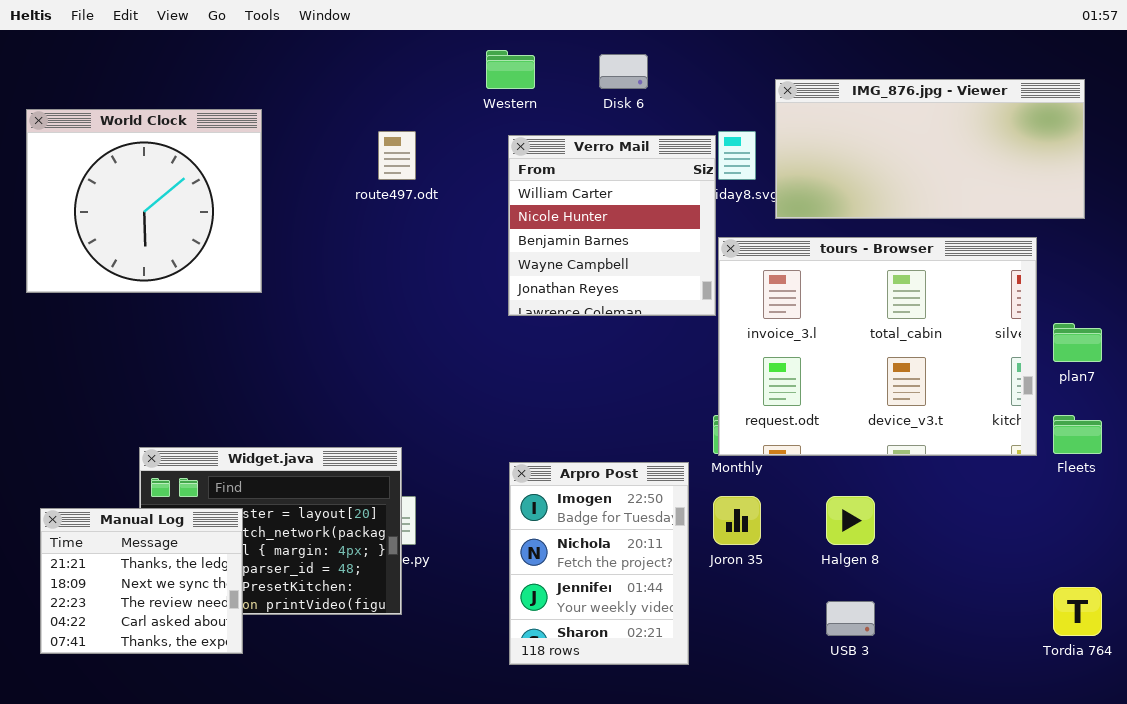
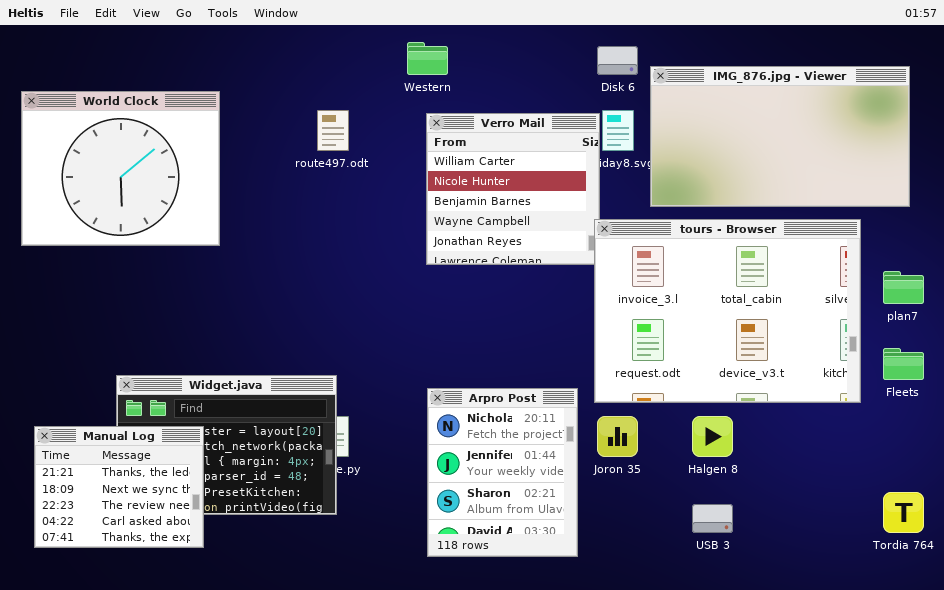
Disk 6: [599,54,648,89] -> [597,46,638,75], moved
IMG_876.jpg - Viewer: [775,79,1085,219] -> [650,66,910,207], resized
tours - Browser: [718,237,1037,456] -> [594,219,861,403], moved
Arpro Post: [509,462,689,665] -> [427,388,578,557], scrolled down 1 row

